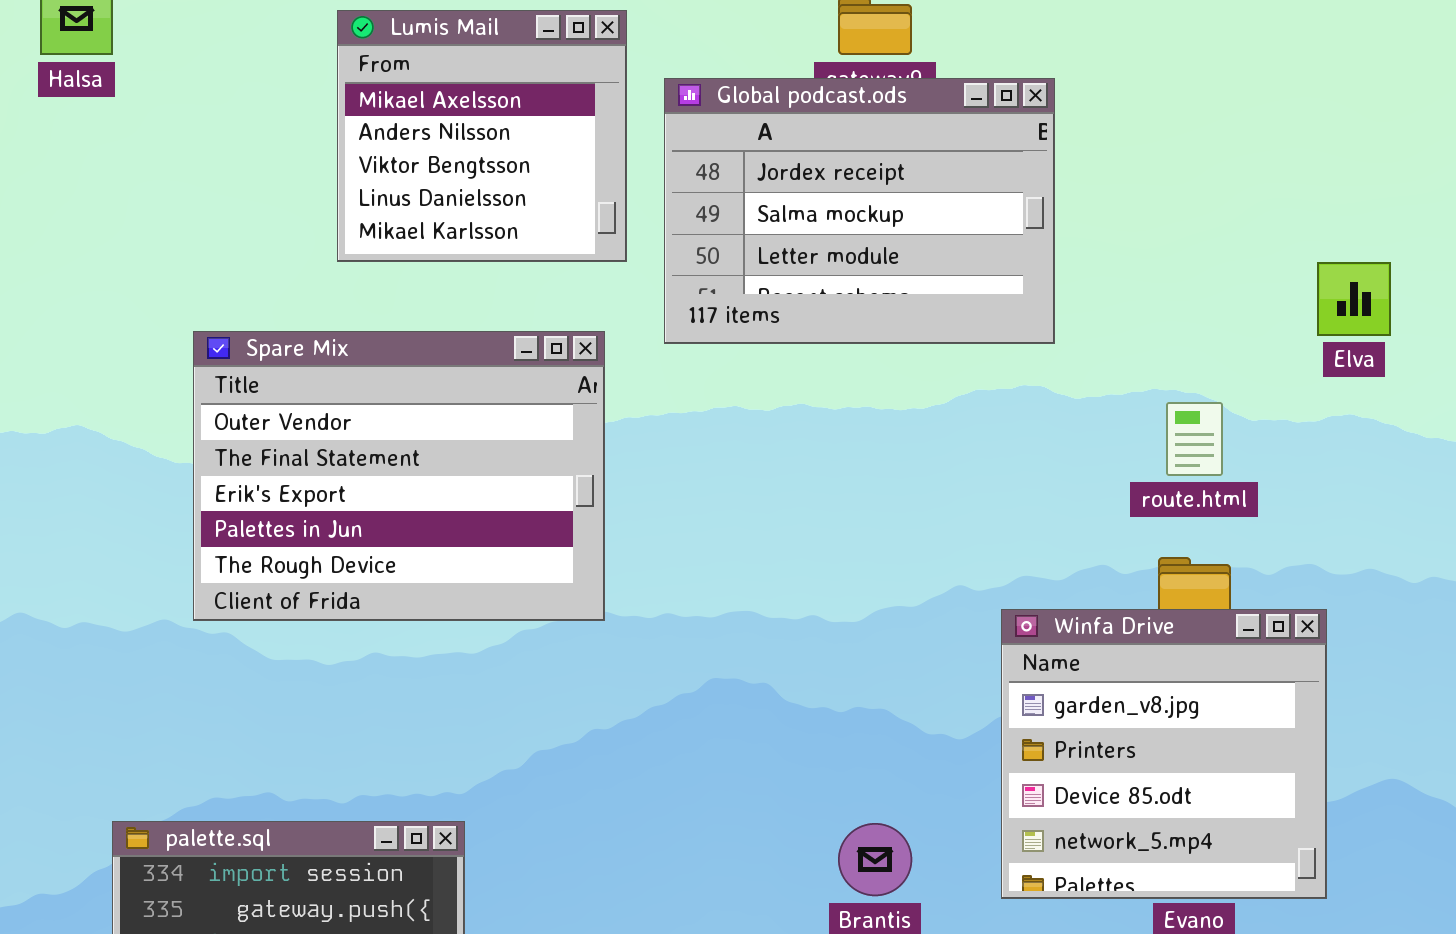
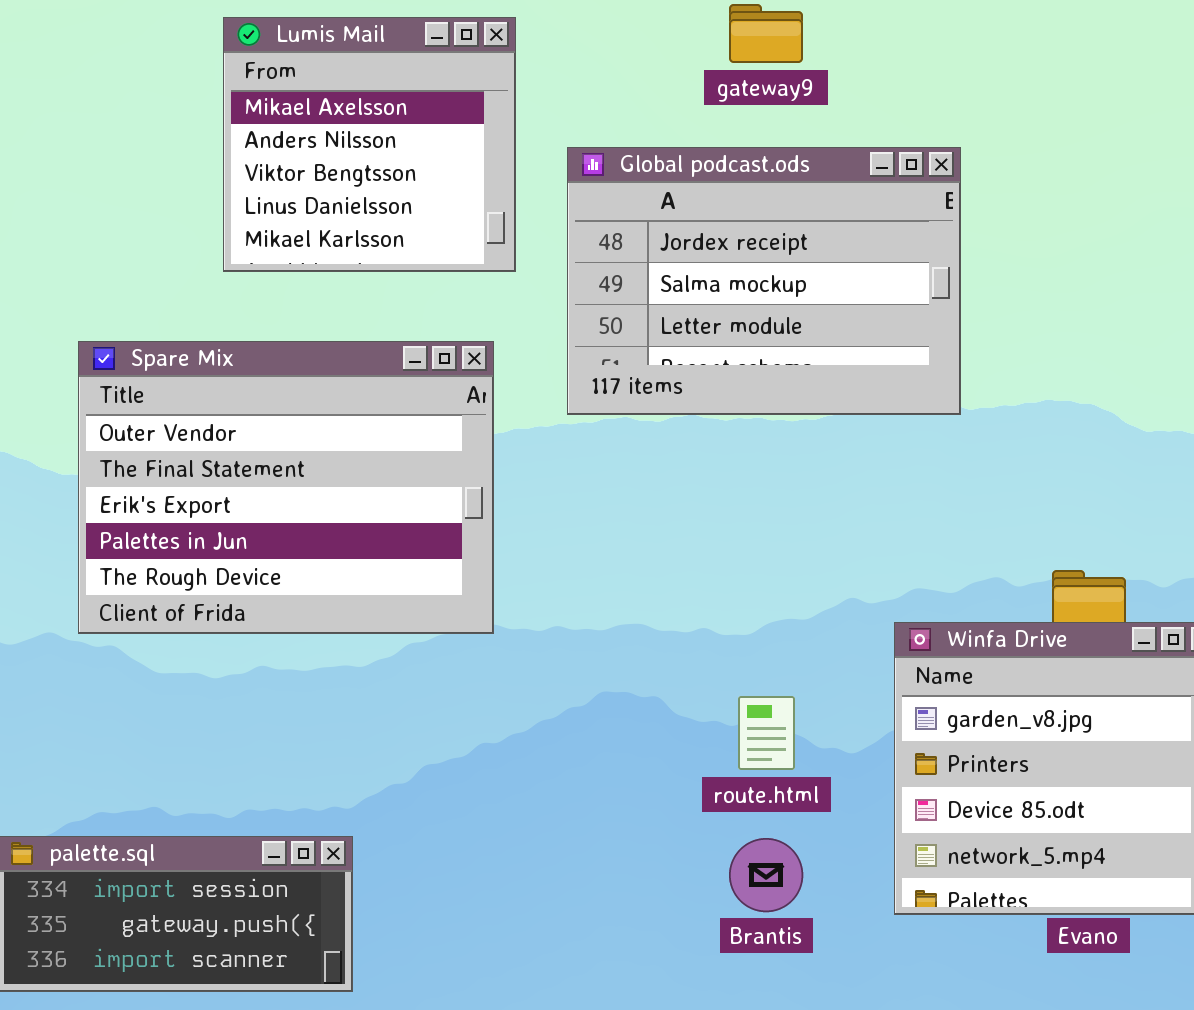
Global podcast.ods: [664,78,1055,344] -> [567,147,961,415], moved
route.html: [1166,402,1223,476] -> [738,696,795,770], moved

